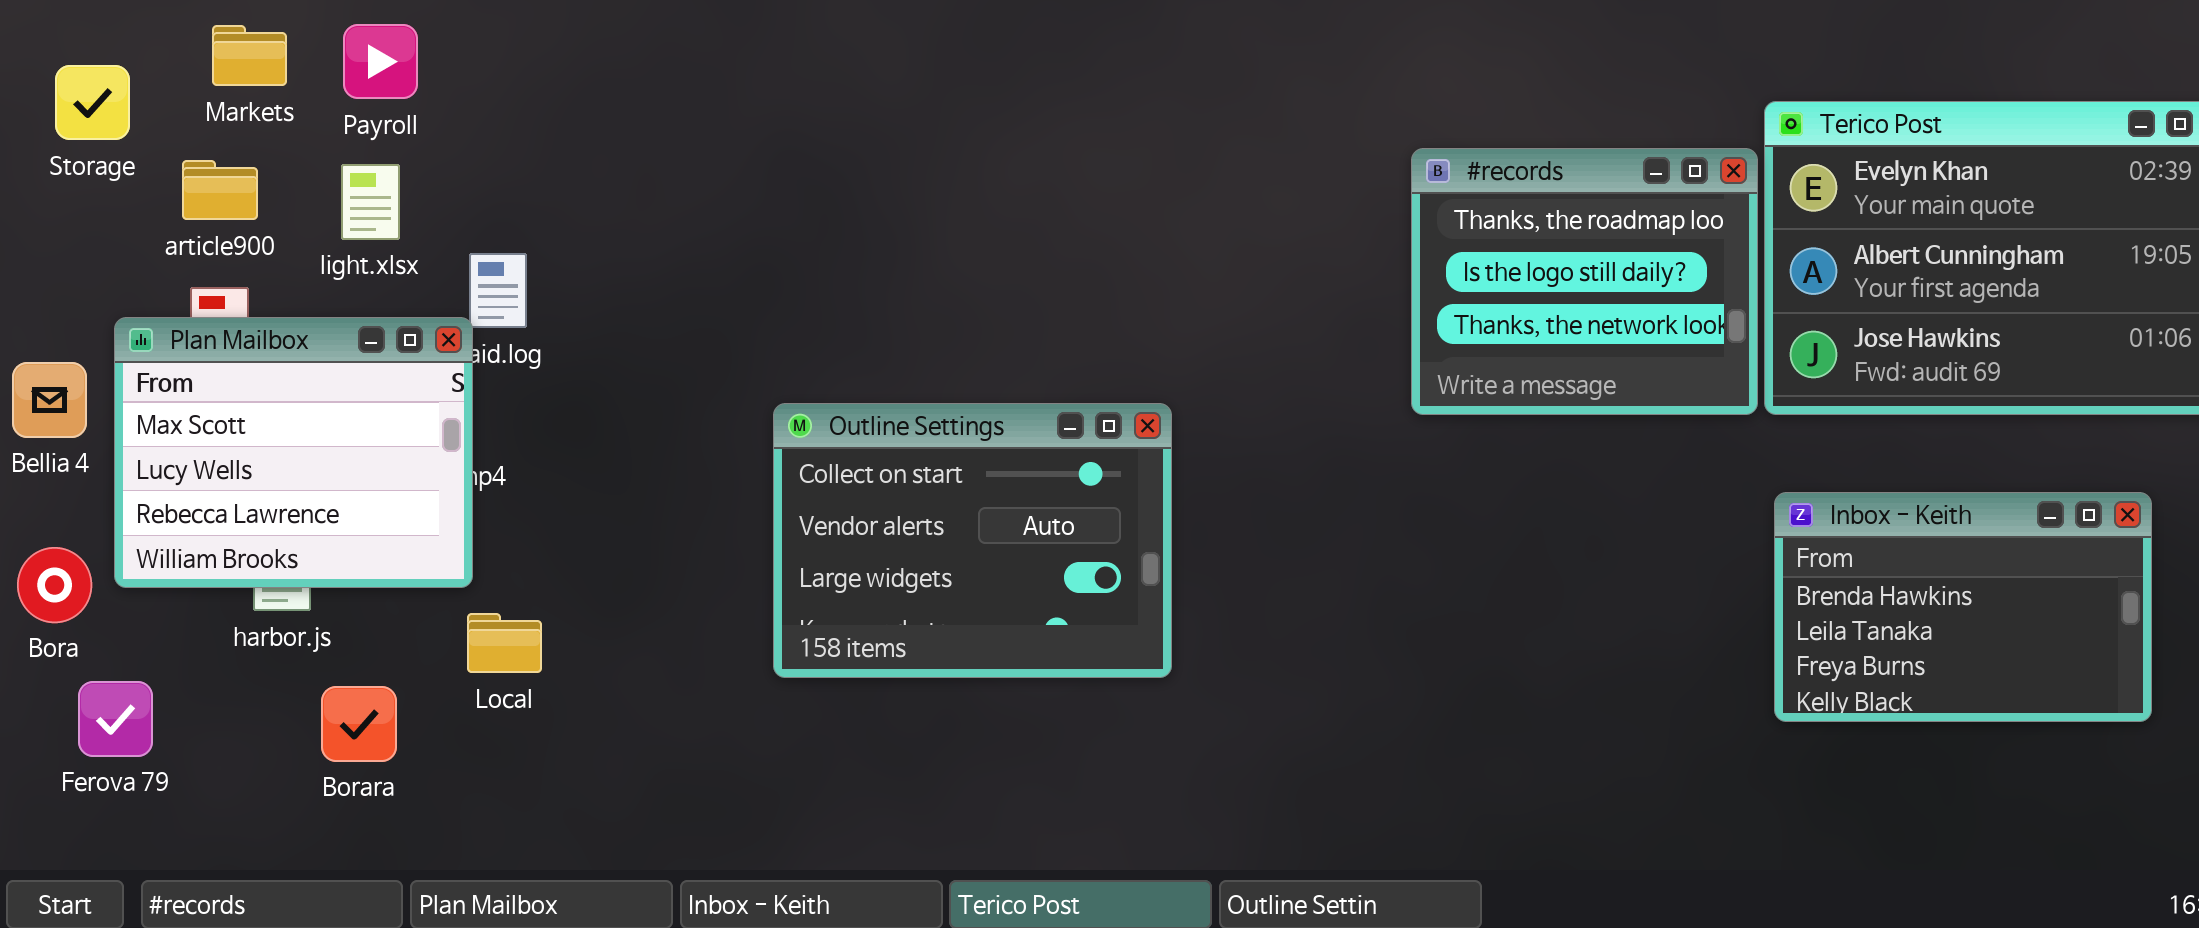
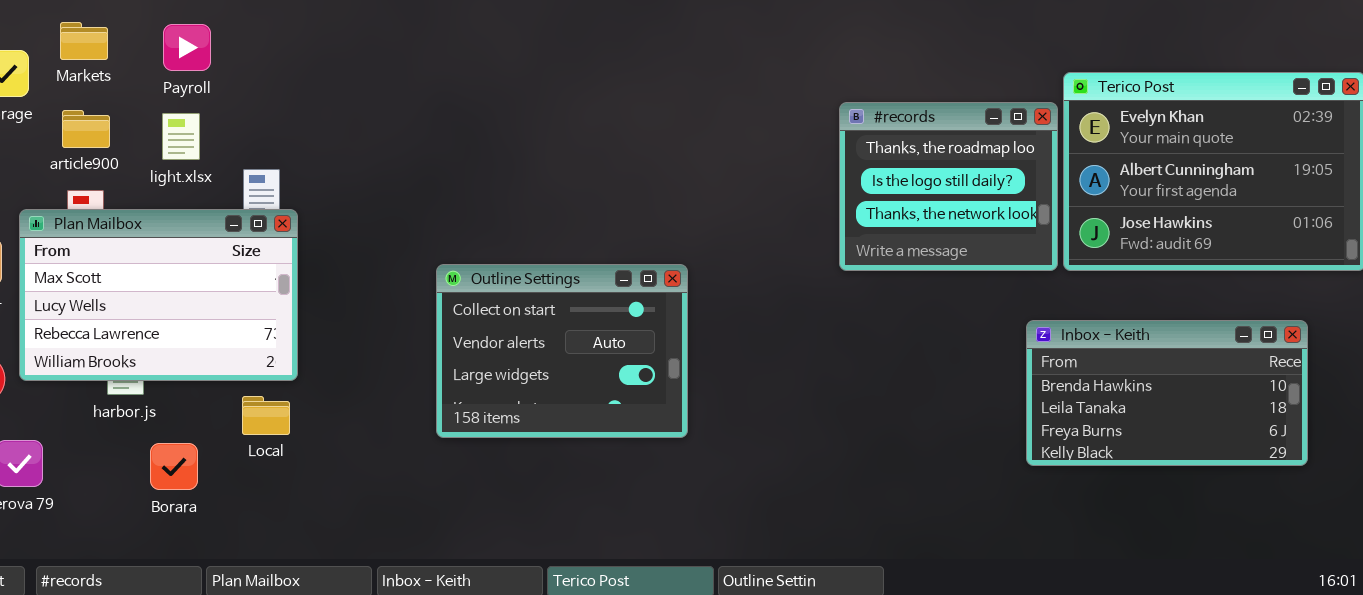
Markets: [212,25,287,86] -> [60,22,108,60], moved
Plan Mailbox: [114,317,473,588] -> [19,209,298,381], resized
Inbox - Keith: [1774,492,2152,722] -> [1026,320,1308,466], resized

